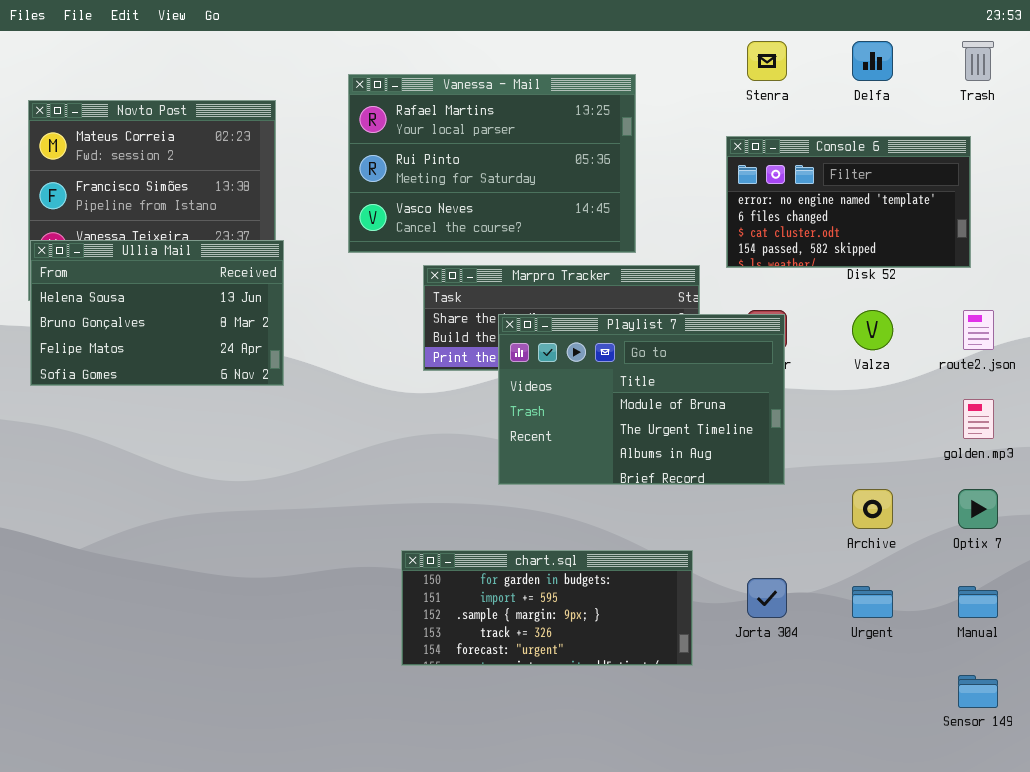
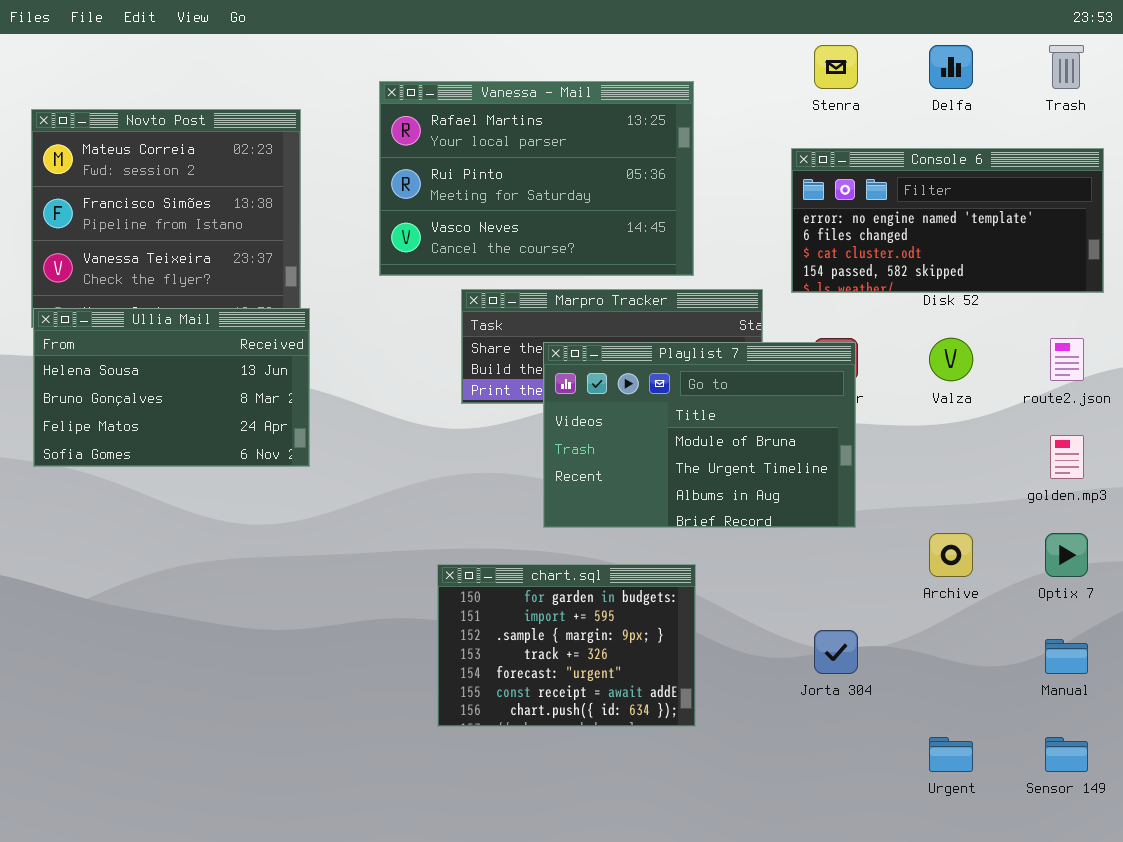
Console 6: [726,136,971,268] -> [791,148,1104,293], resized
Ullia Mail: [30,240,284,386] -> [33,308,310,467], moved
chart.sql: [401,550,693,666] -> [437,564,696,727], resized
Urgent: [852,586,893,618] -> [929,737,973,772], moved

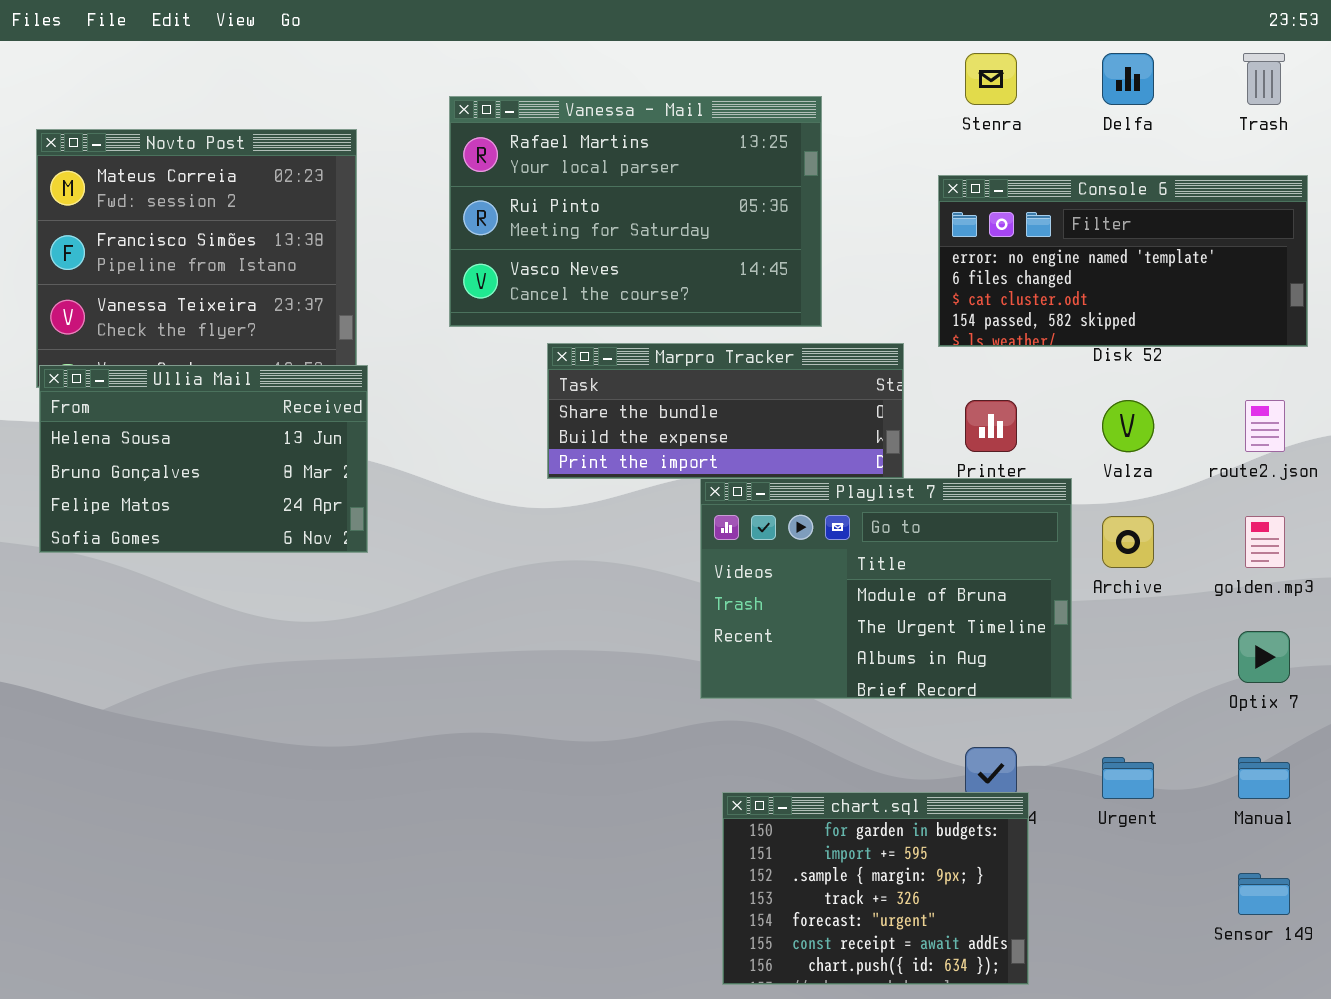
Playlist 7: [543,342,856,528] -> [700,478,1072,699], moved
Archive: [929,533,973,577] -> [1102,516,1154,568], moved
chart.sql: [437,564,696,727] -> [722,792,1029,985], moved
Urgent: [929,737,973,772] -> [1102,757,1154,799], moved

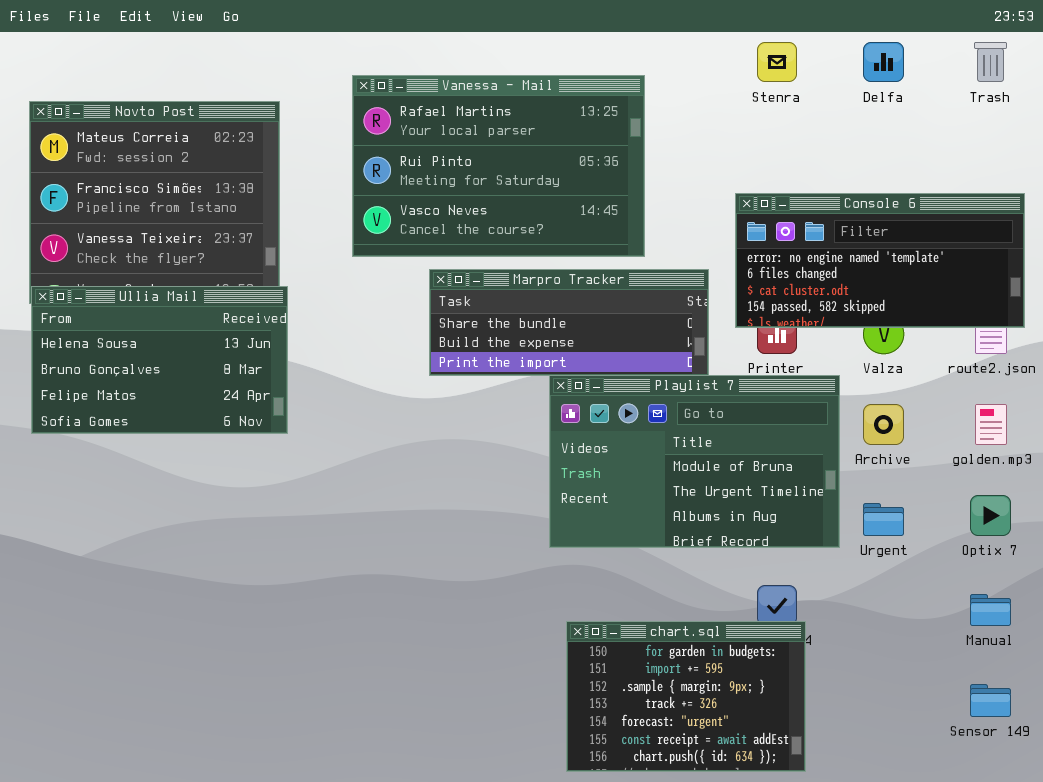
Console 6: [938,175,1308,347] -> [735,193,1025,328], moved
Urgent: [1102,757,1154,799] -> [863,503,904,536], moved

